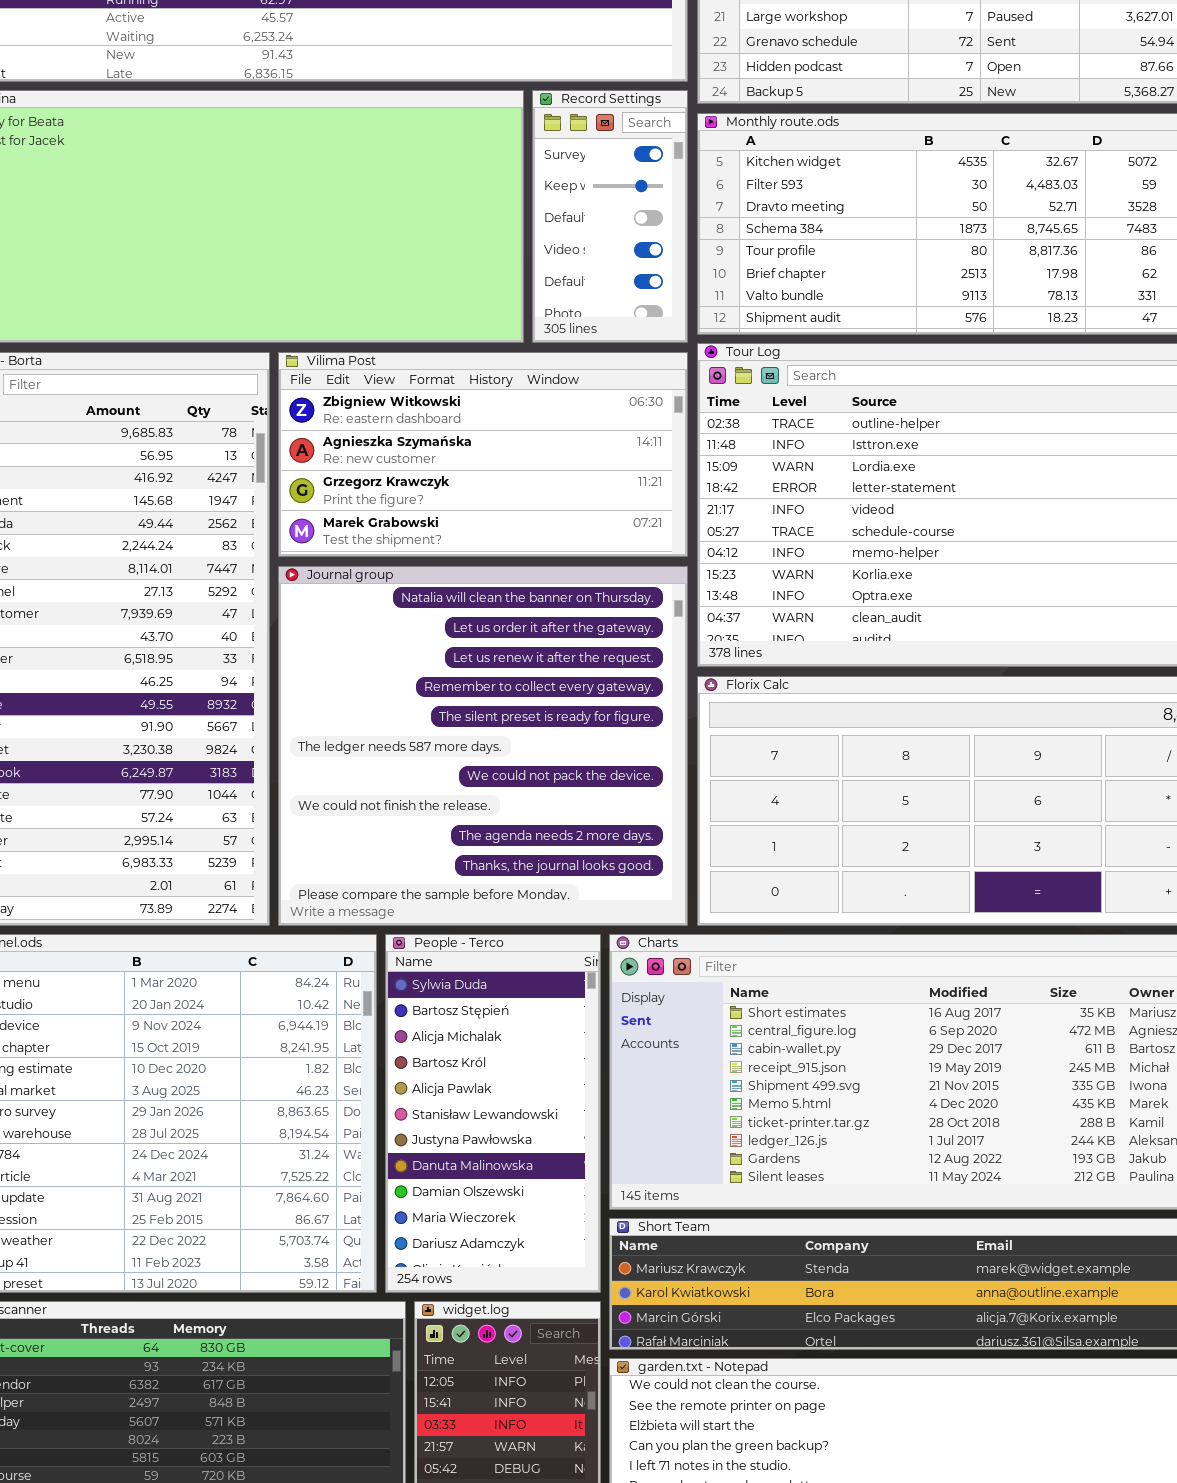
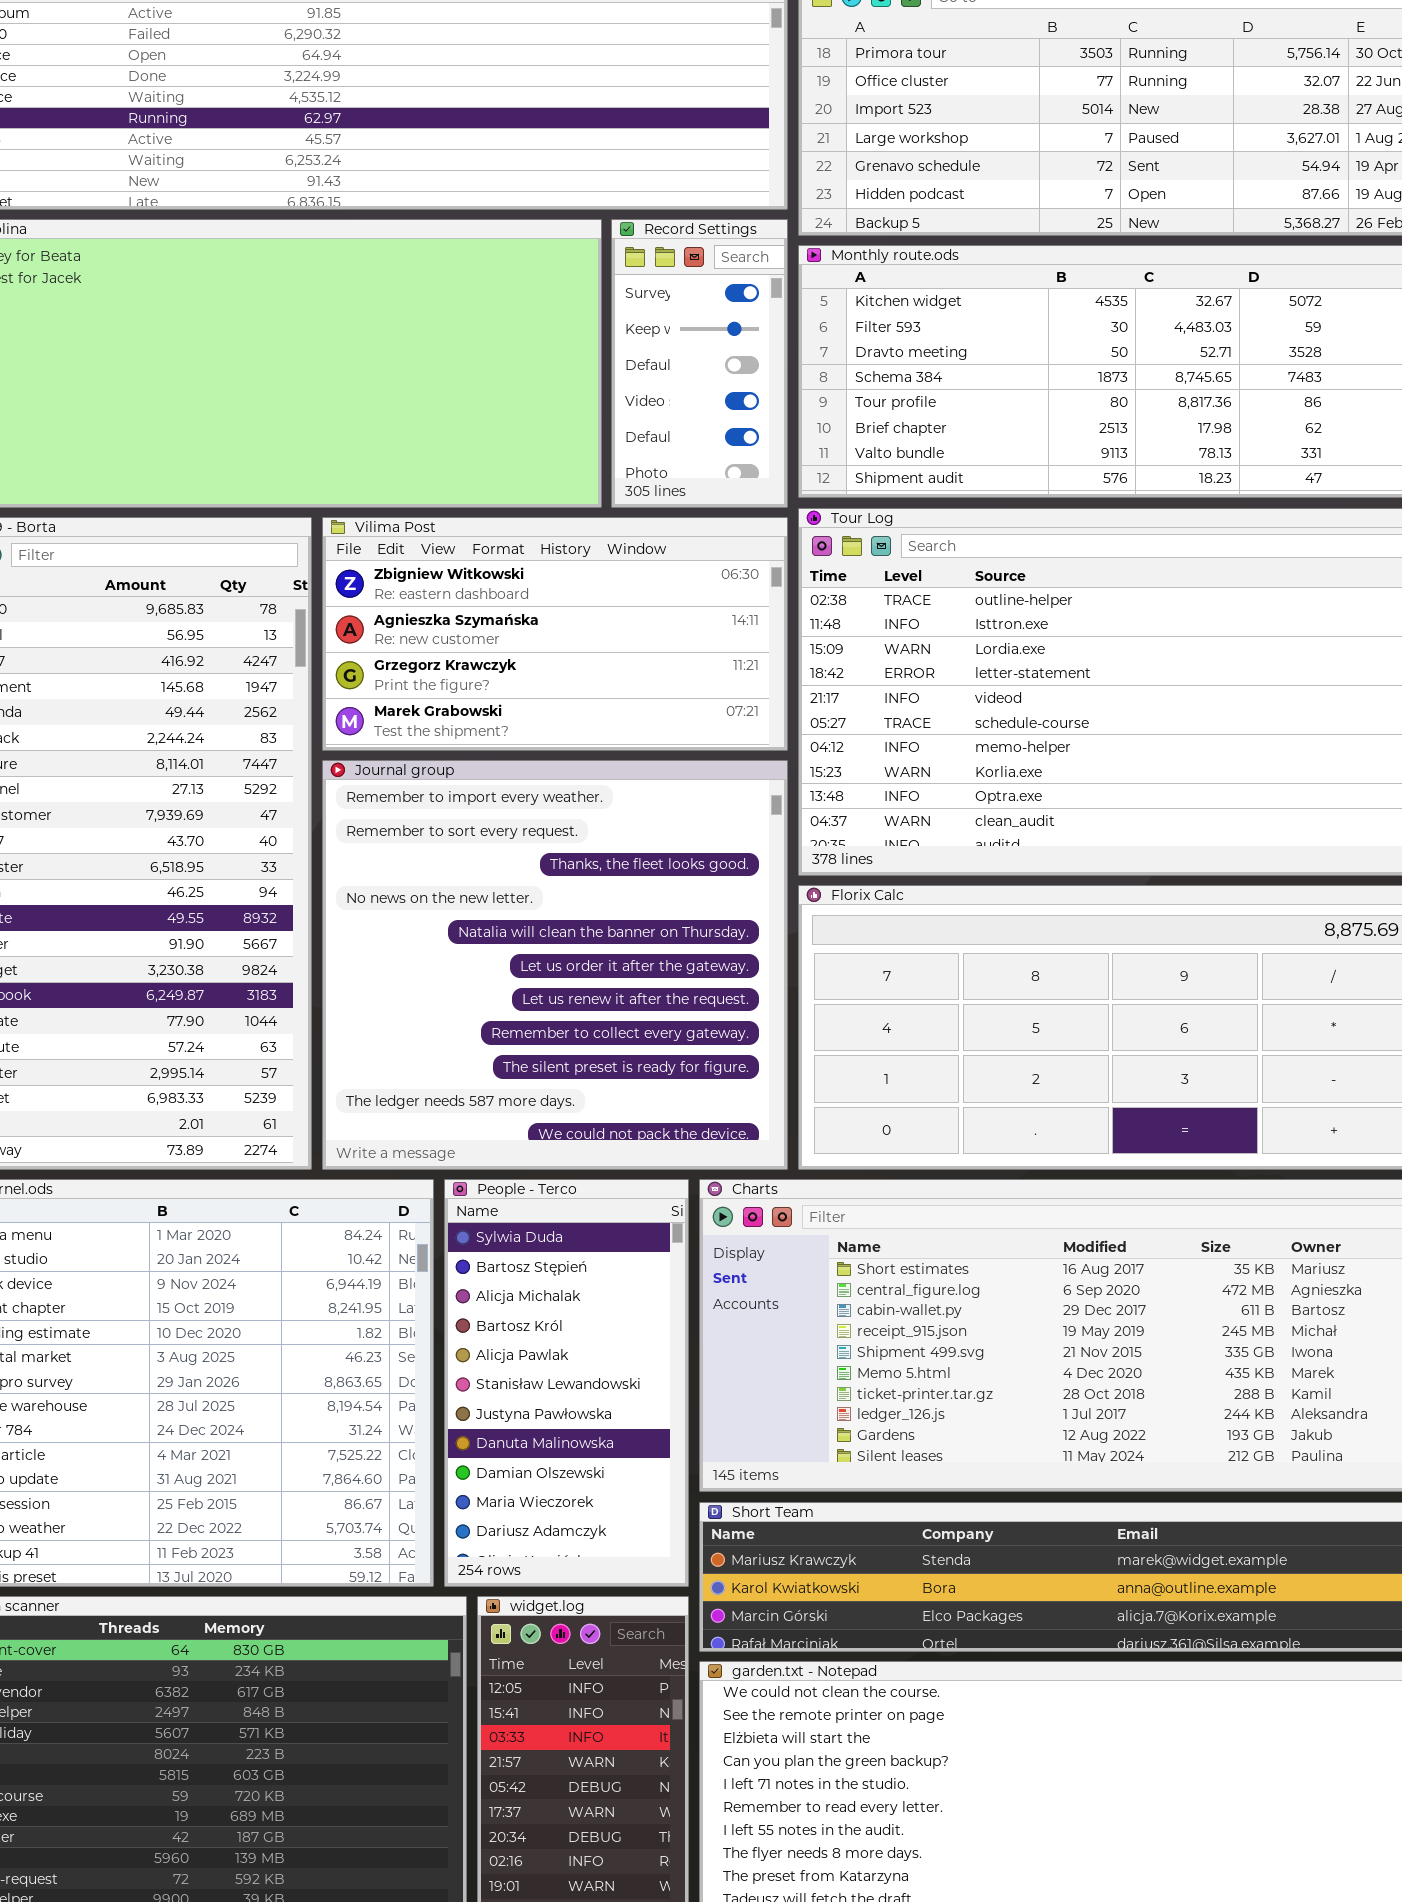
Journal group: [278,566,688,926] -> [322,760,788,1170], scrolled up 4 rows

